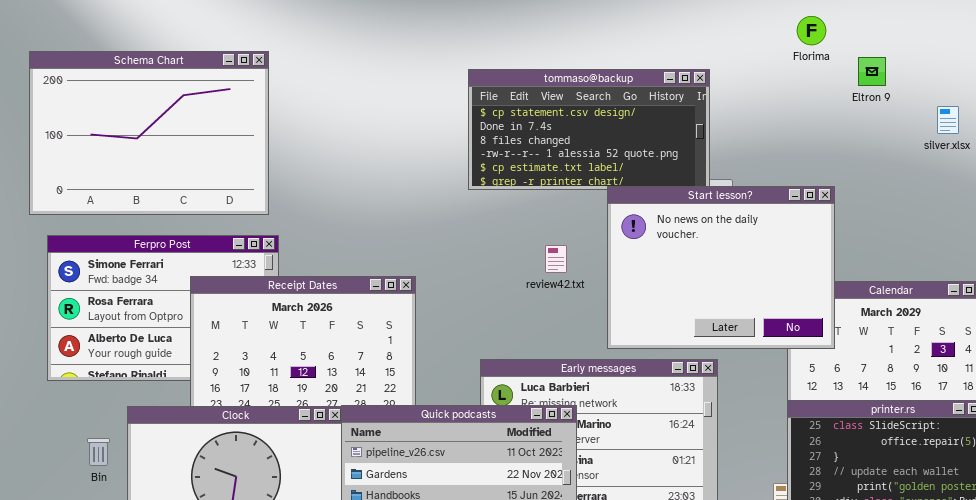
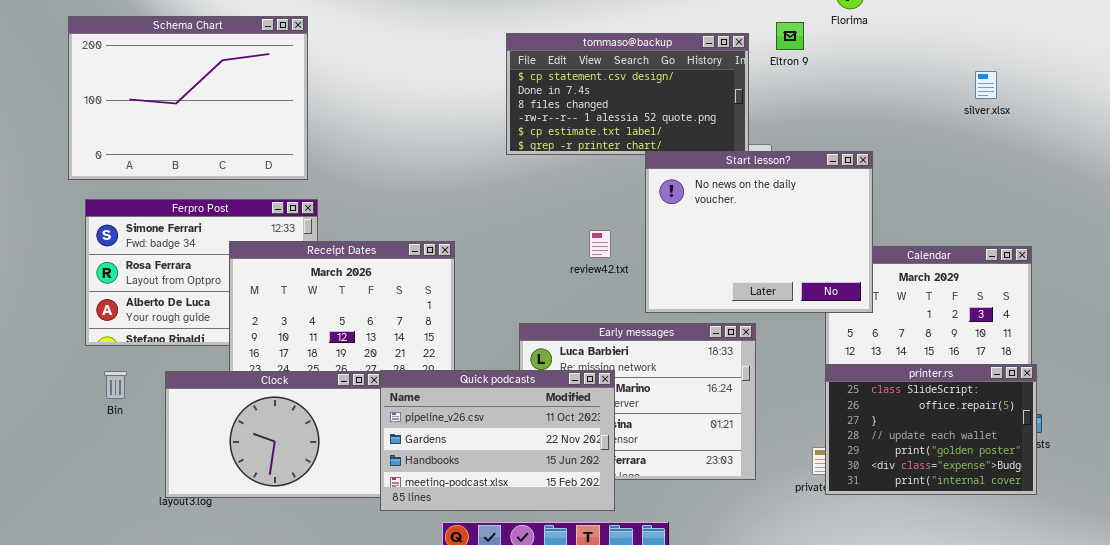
Eltron 9: [858,57,886,86] -> [776,22,804,50], moved
review42.txt: [545,245,567,273] -> [589,230,611,258], moved
Bin: [87,438,110,466] -> [104,371,127,399], moved

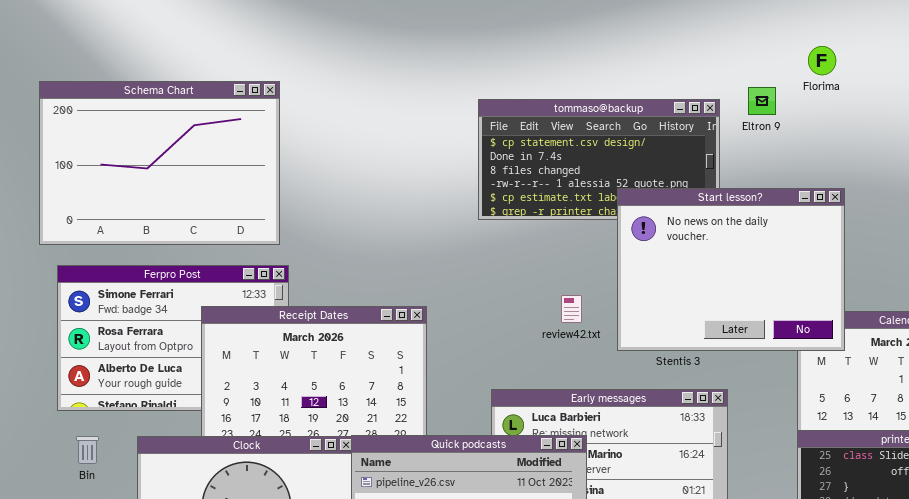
Start lesson?: [645,151,873,313] -> [617,188,845,351], moved

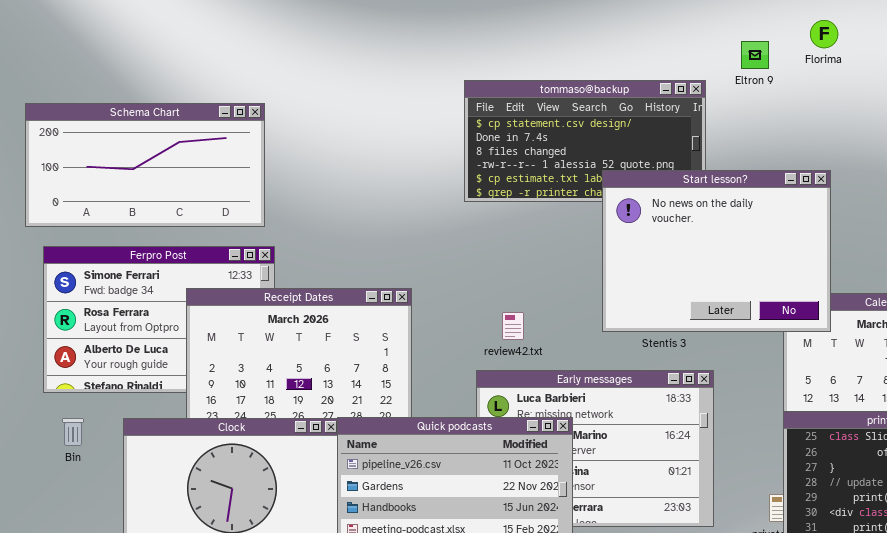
Florima: [808,46,836,75] -> [810,20,838,48], moved
Schema Chart: [39,81,280,245] -> [25,103,265,227], resized
Eltron 9: [748,87,776,115] -> [741,41,769,69], moved
review42.txt: [561,295,582,323] -> [502,312,524,340], moved

